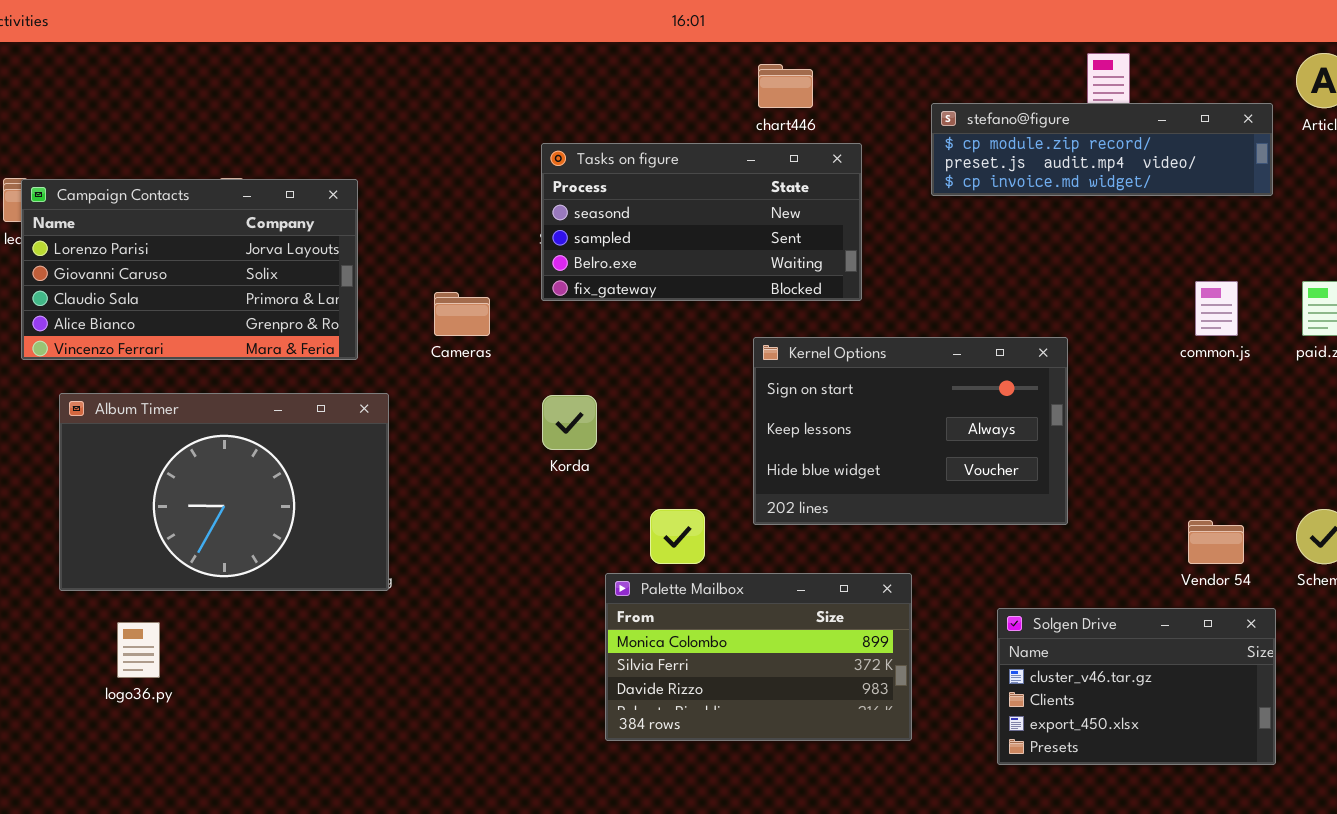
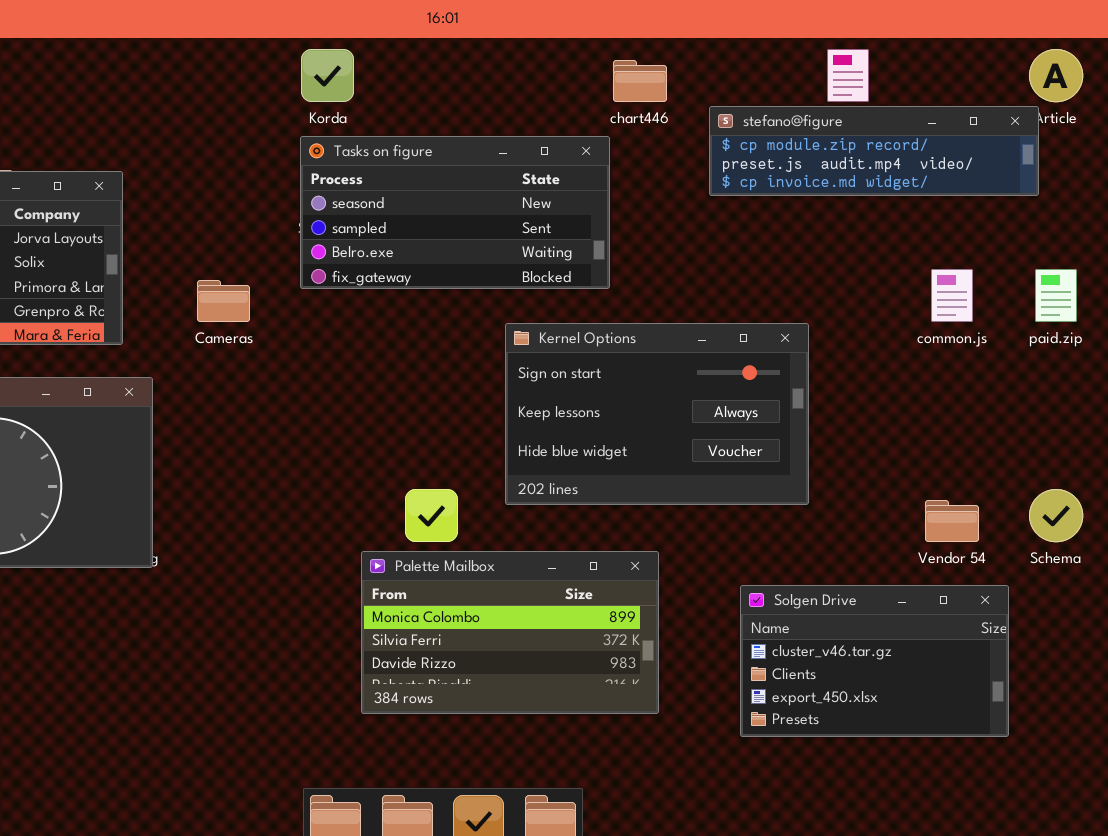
chart446: [758,64,813,108] -> [613,60,667,102], moved
stefano@figure: [931,103,1273,196] -> [709,106,1039,196], moved
Korda: [542,395,597,450] -> [301,49,354,102], moved

